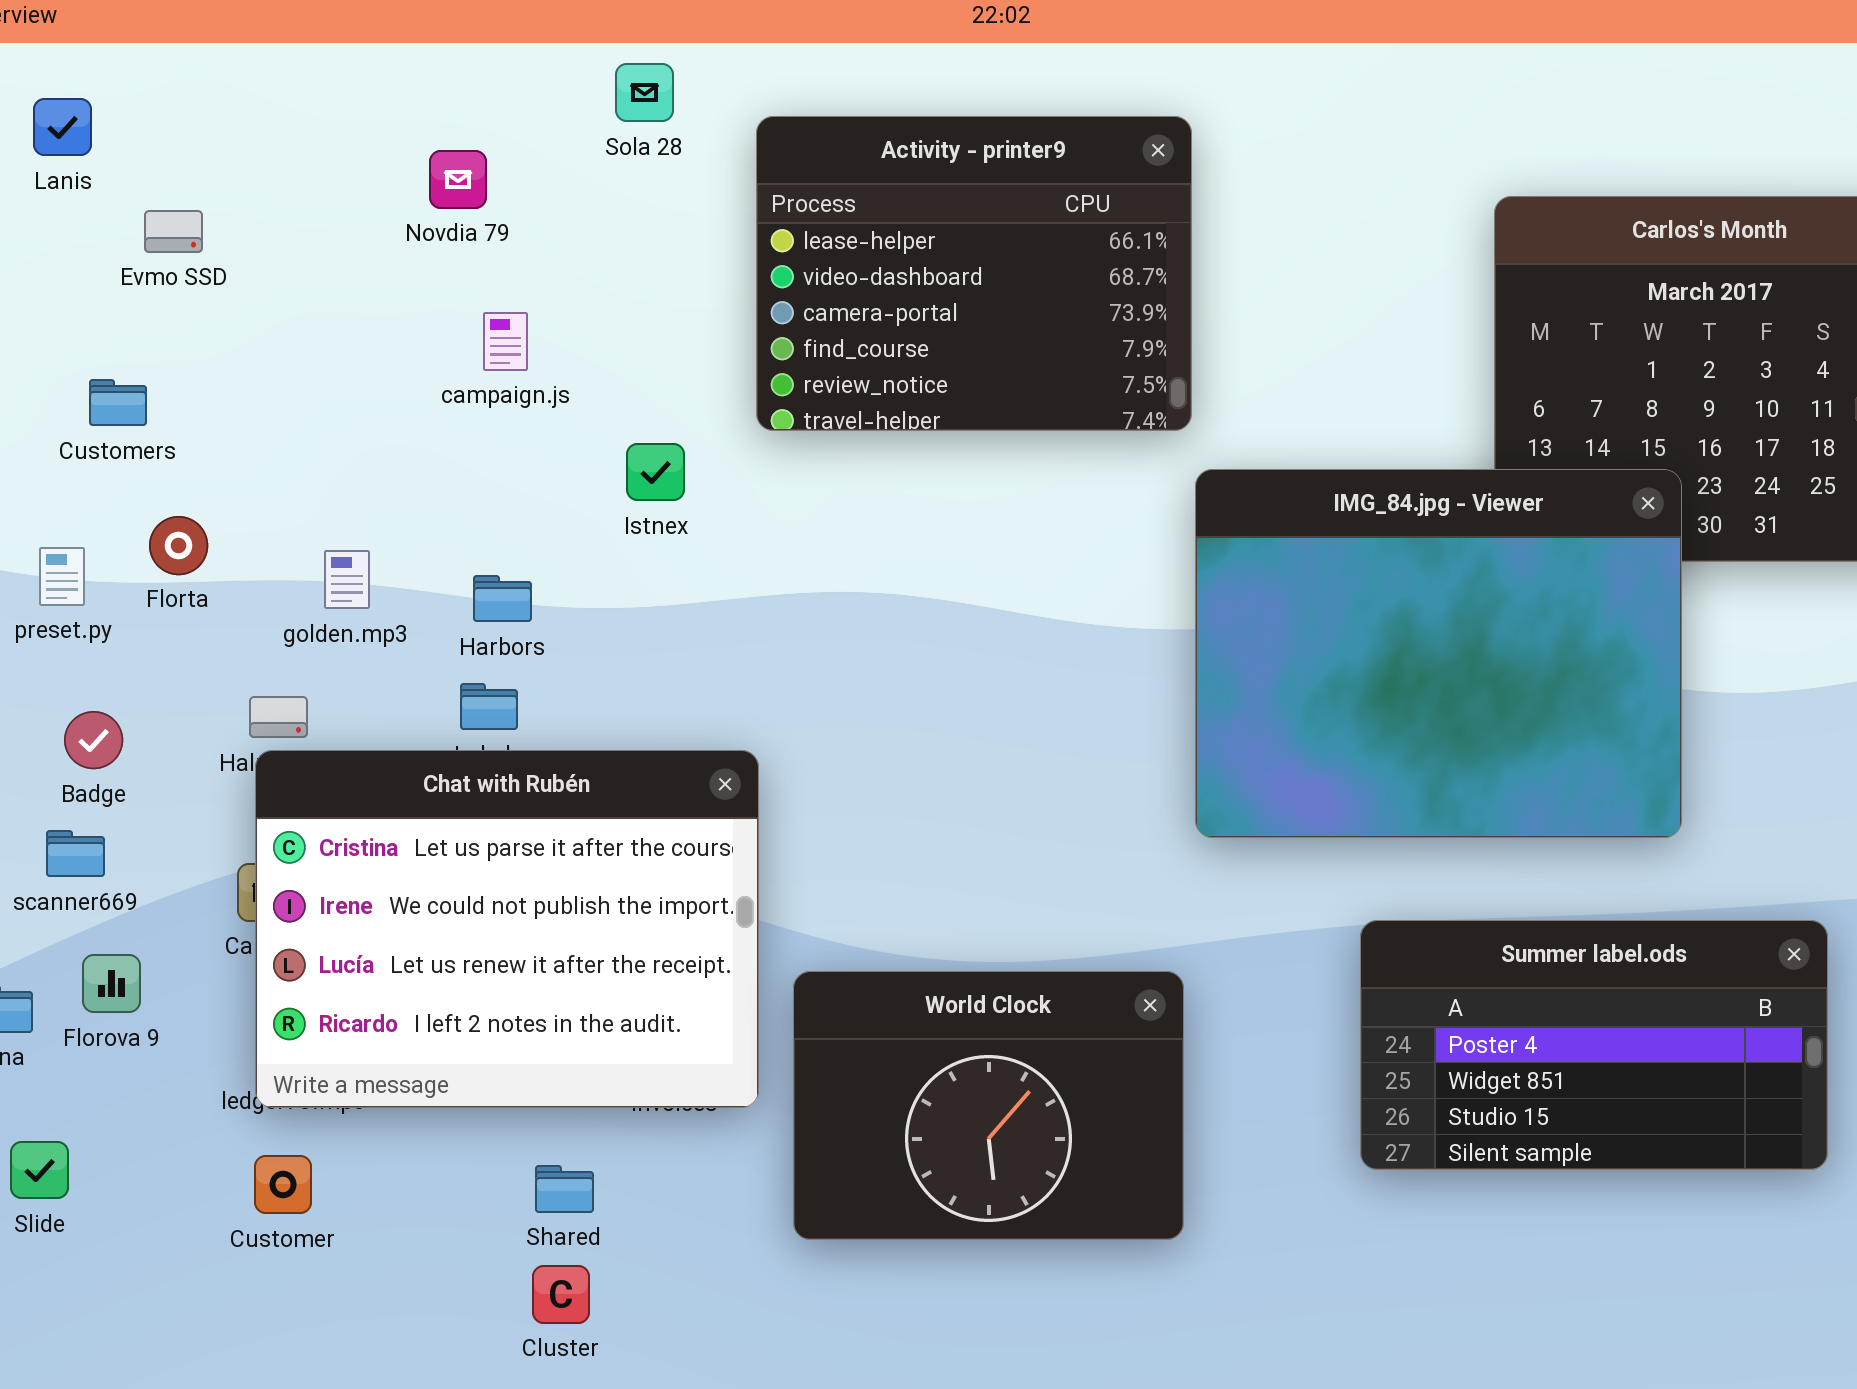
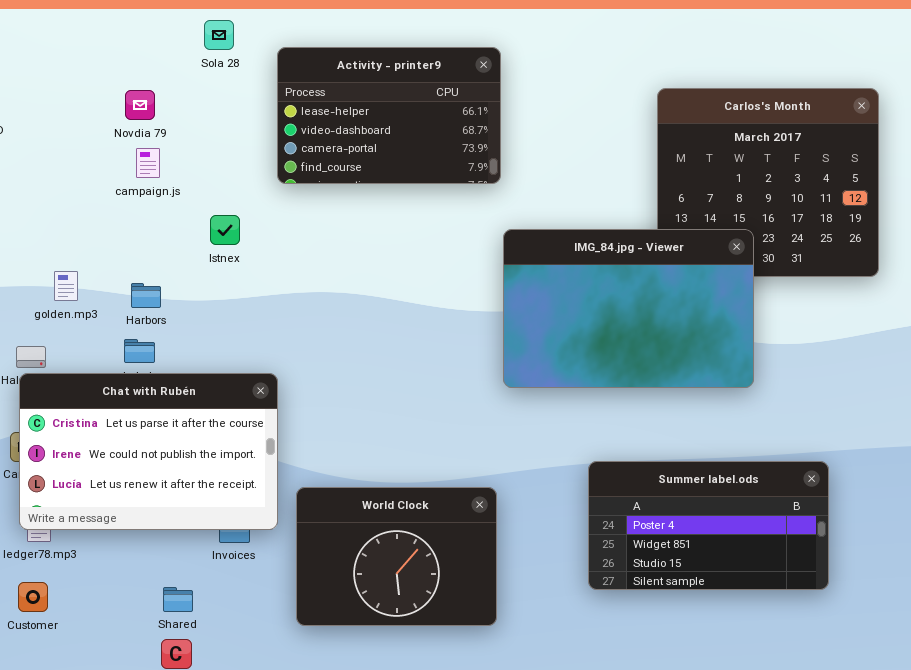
Activity - printer9: [756,116,1192,431] -> [277,47,501,184], resized
Novdia 79: [429,150,487,209] -> [125,90,155,120], moved
IMG_84.jpg - Viewer: [1195,469,1682,838] -> [503,229,754,388], resized
Chat with Rubén: [255,750,759,1108] -> [19,373,278,530], resized

